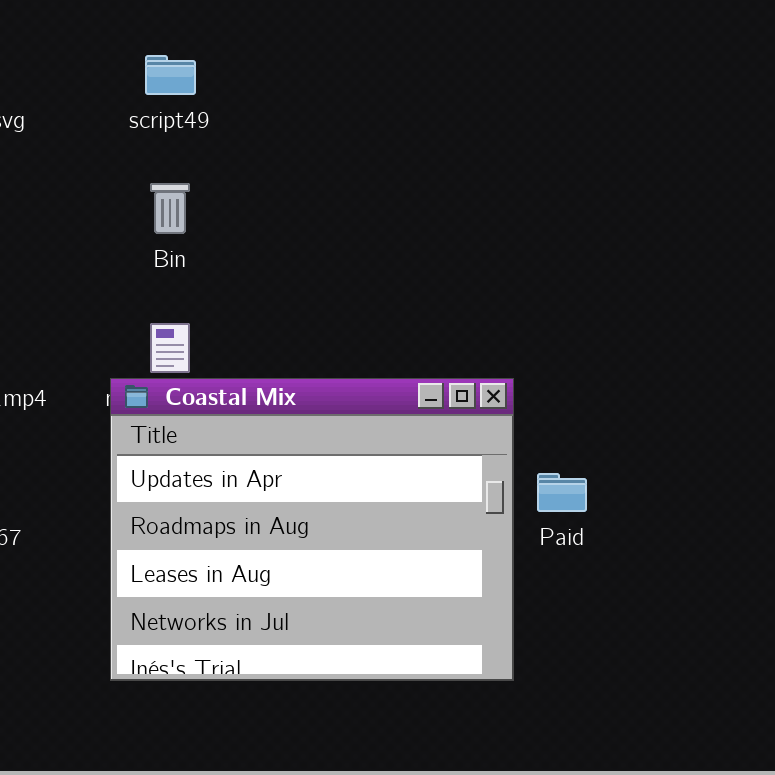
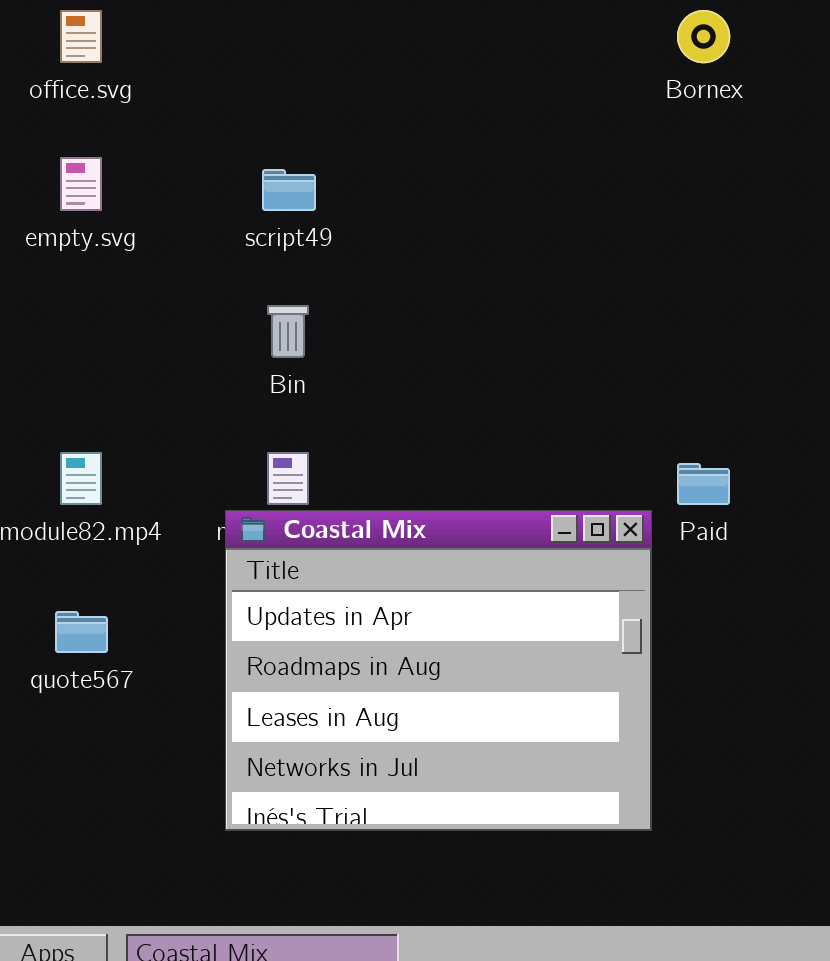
Paid: [537,473,587,512] -> [677,463,730,505], moved

